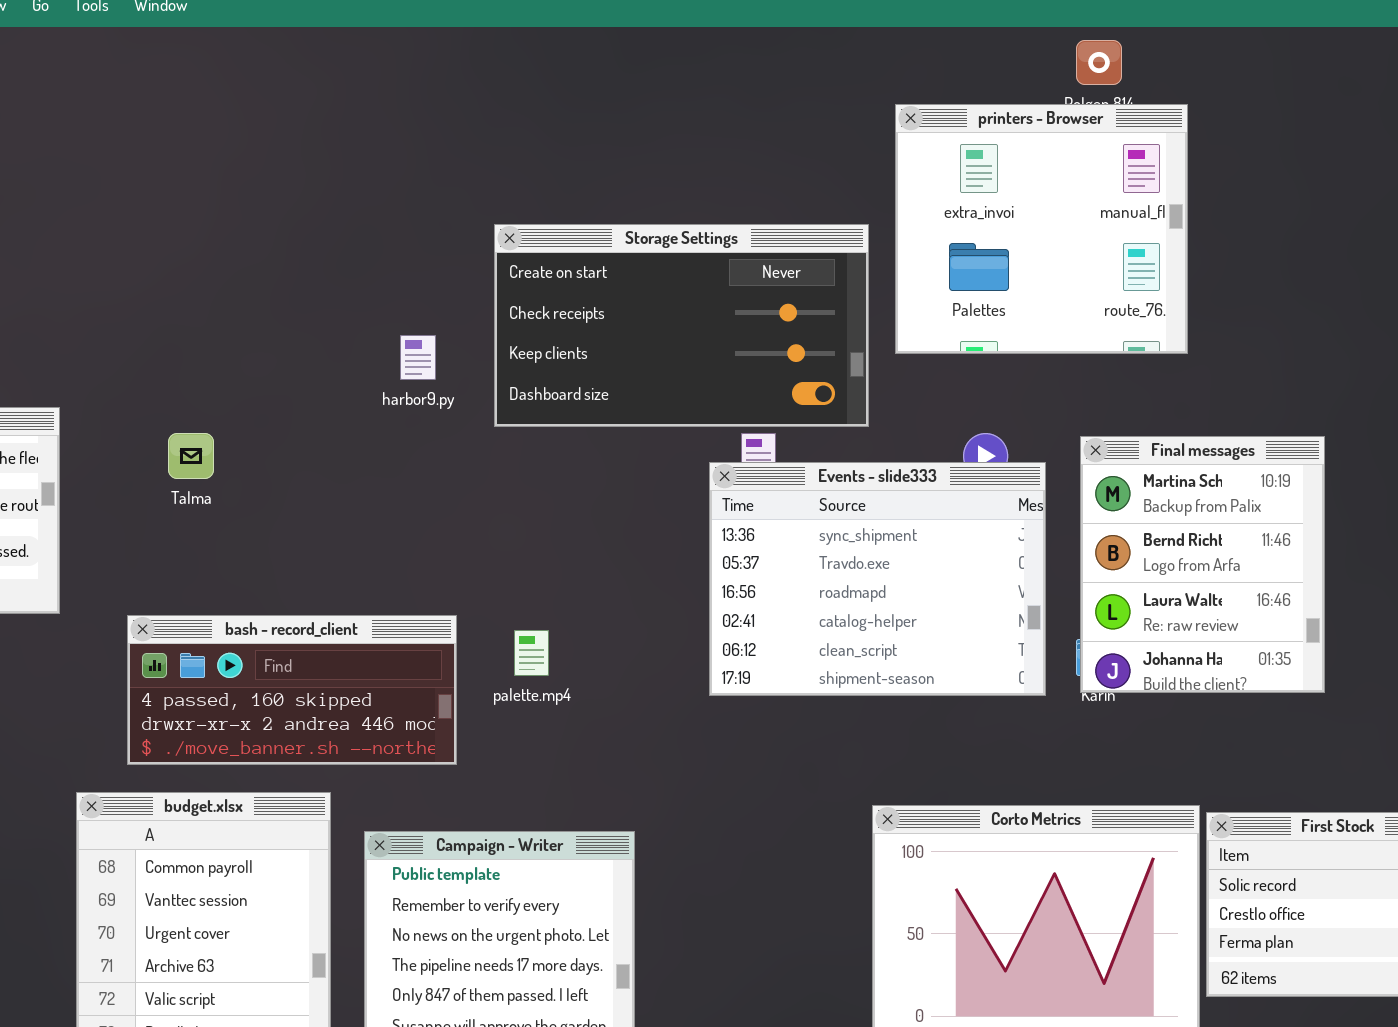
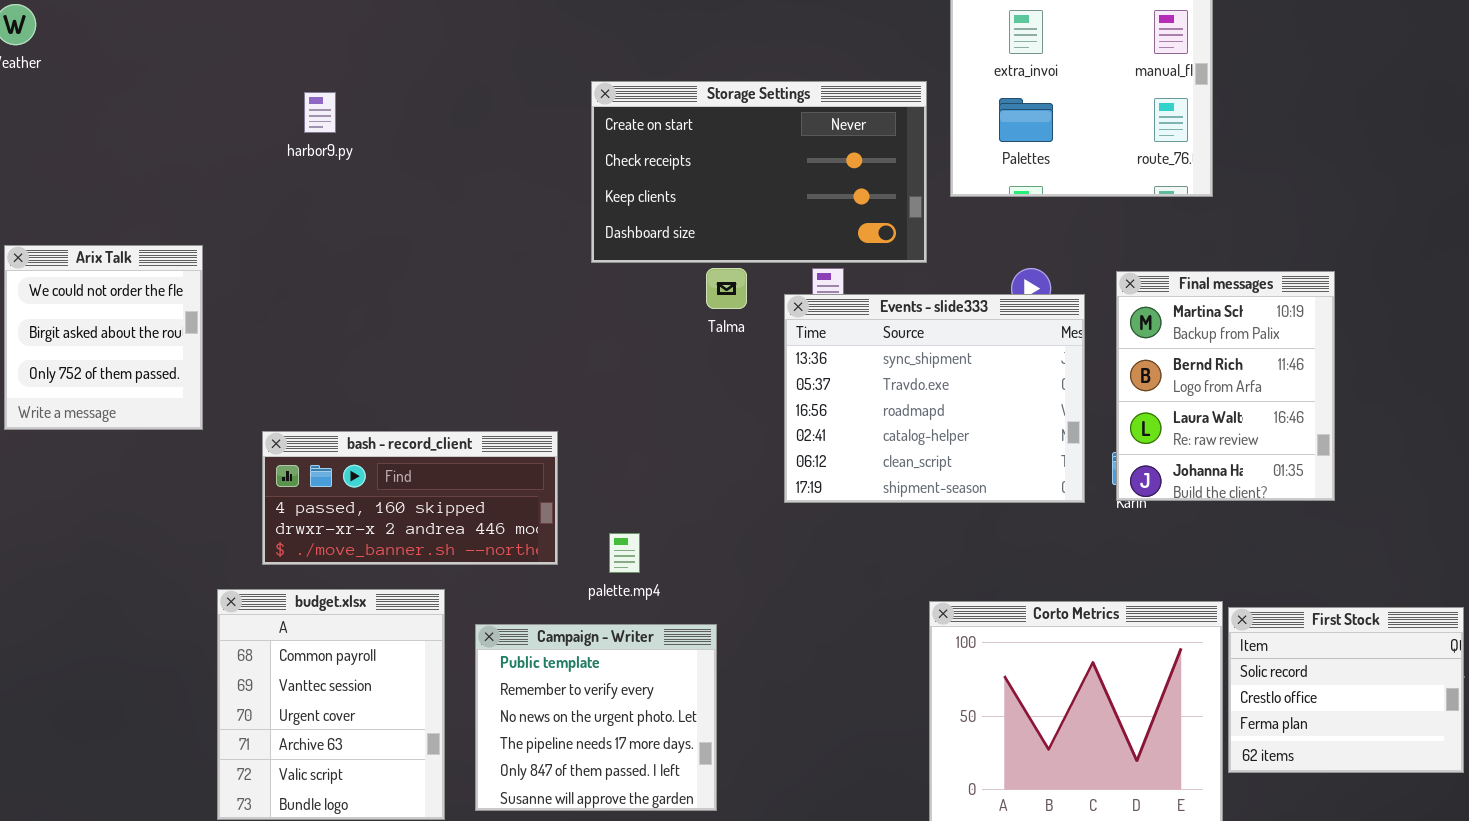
harbor9.py: [400,335,436,380] -> [304,92,336,133], moved
Talma: [168,433,214,479] -> [706,268,747,309], moved
palette.mp4: [514,630,549,676] -> [609,533,640,573], moved

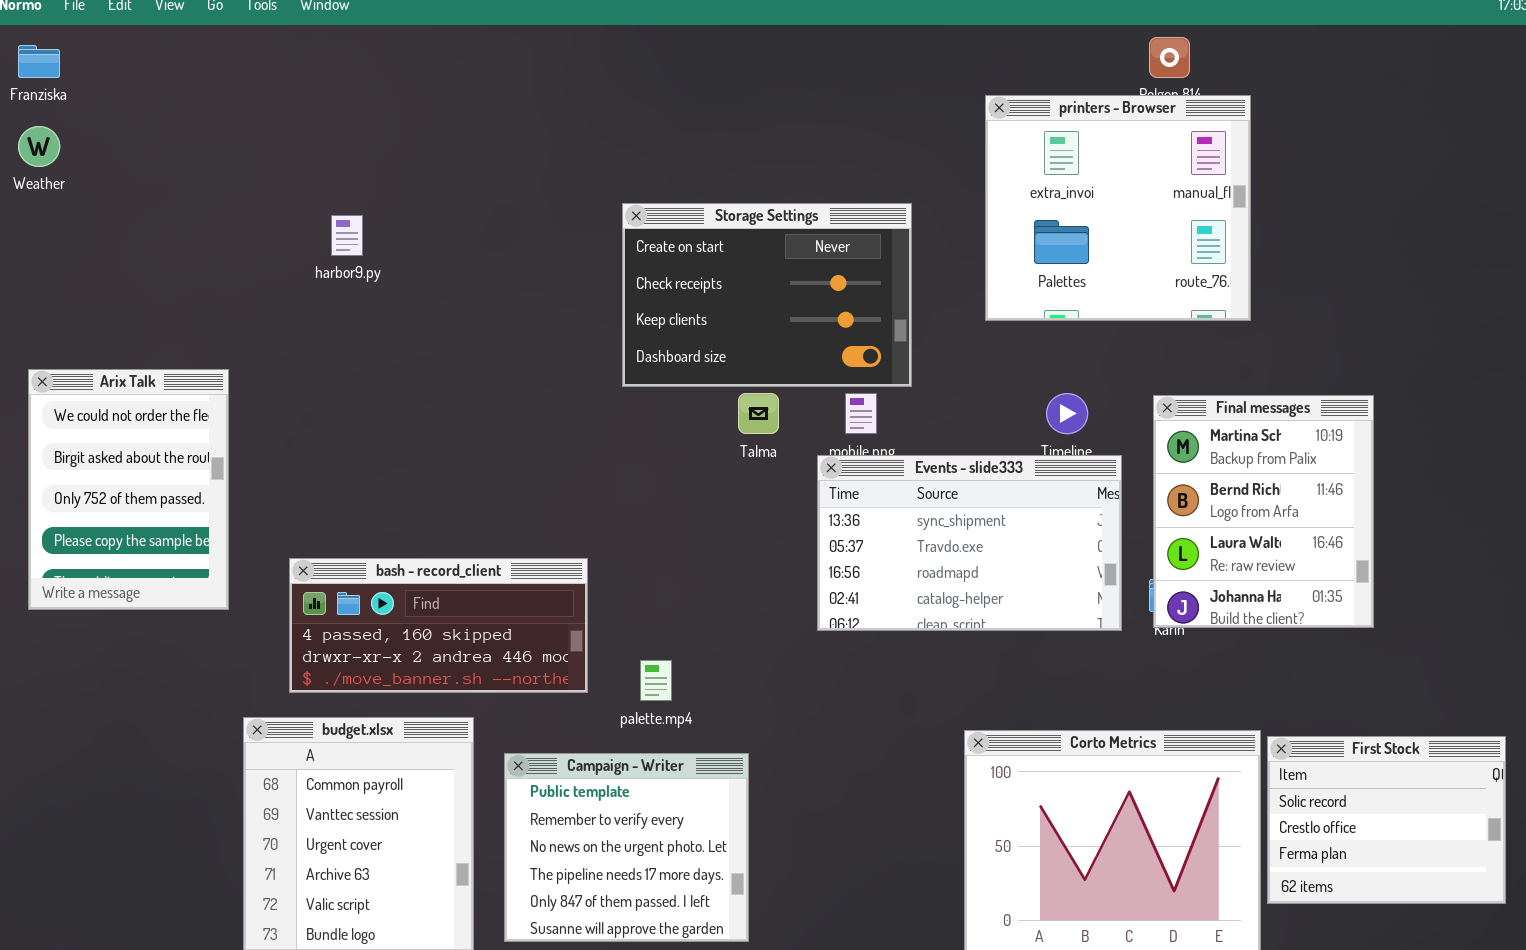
Storage Settings: [591,81,927,263] -> [622,203,912,387], resized
Arix Talk: [4,245,203,430] -> [28,369,229,610], resized
Events - slide333: [784,294,1085,503] -> [817,455,1122,631], resized

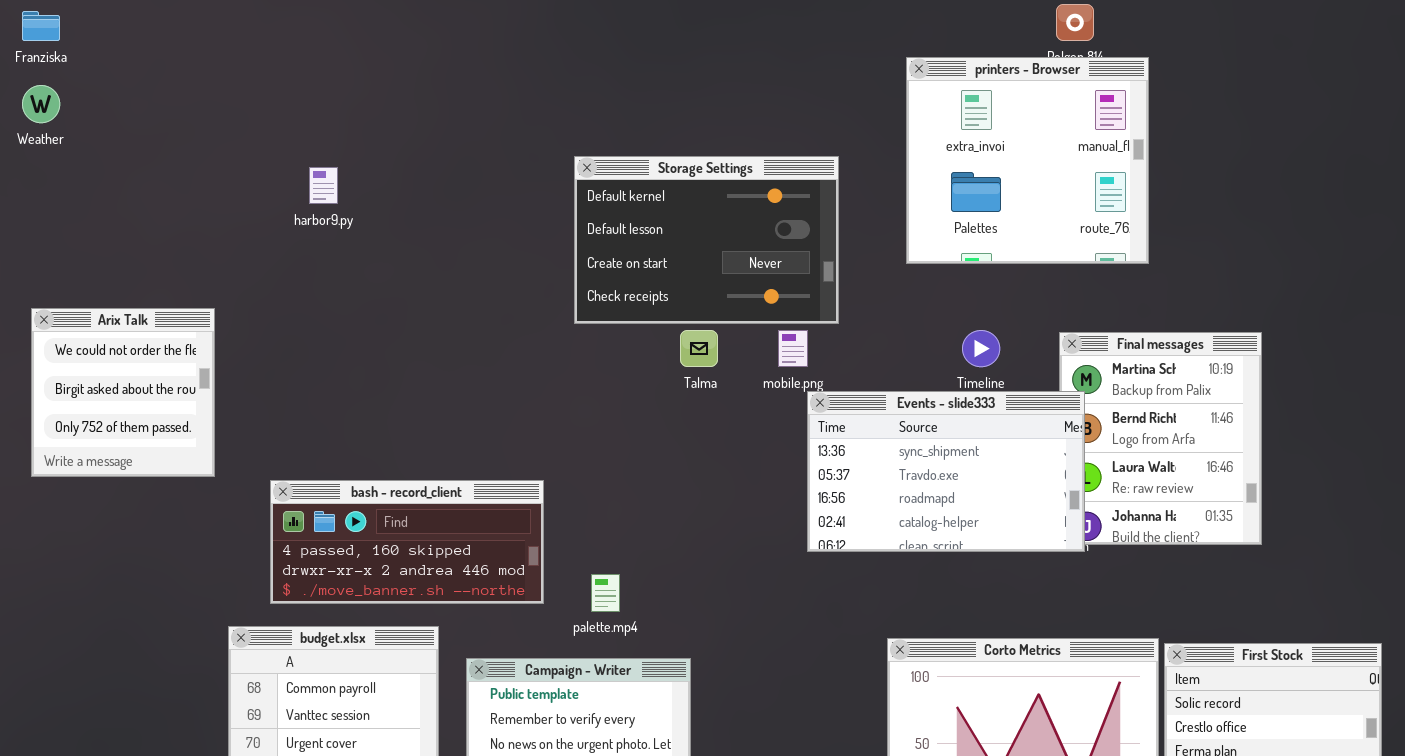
Storage Settings: [622,203,912,387] -> [574,156,839,324], scrolled up 2 rows
Arix Talk: [28,369,229,610] -> [31,308,215,477], resized
Events - slide333: [817,455,1122,631] -> [807,391,1085,552], moved

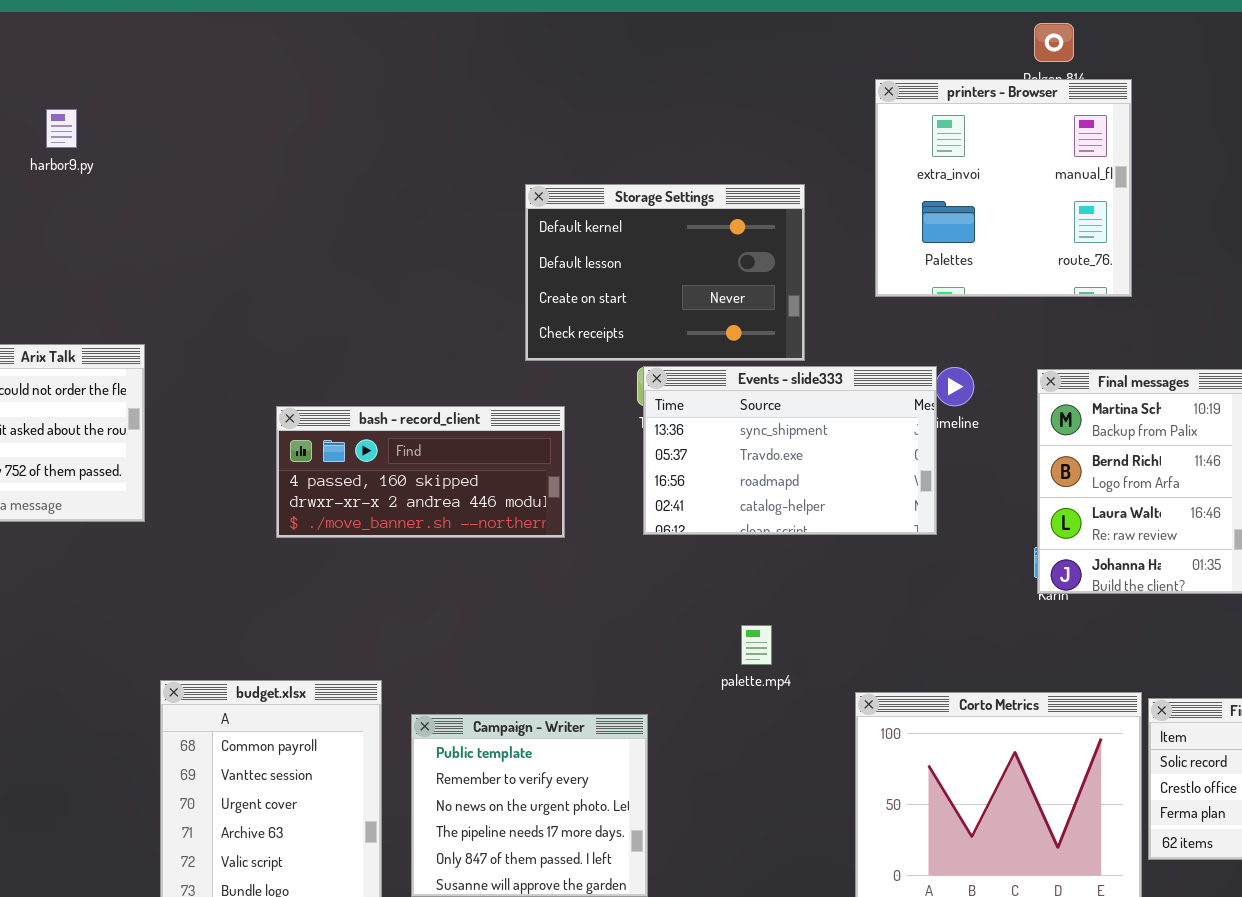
harbor9.py: [309,167,338,204] -> [46,109,77,148], moved
Events - slide333: [807,391,1085,552] -> [643,366,937,535], moved
bash - record_client: [270,480,544,604] -> [276,406,565,538], moved
palette.mp4: [591,574,620,612] -> [741,625,772,665], moved

